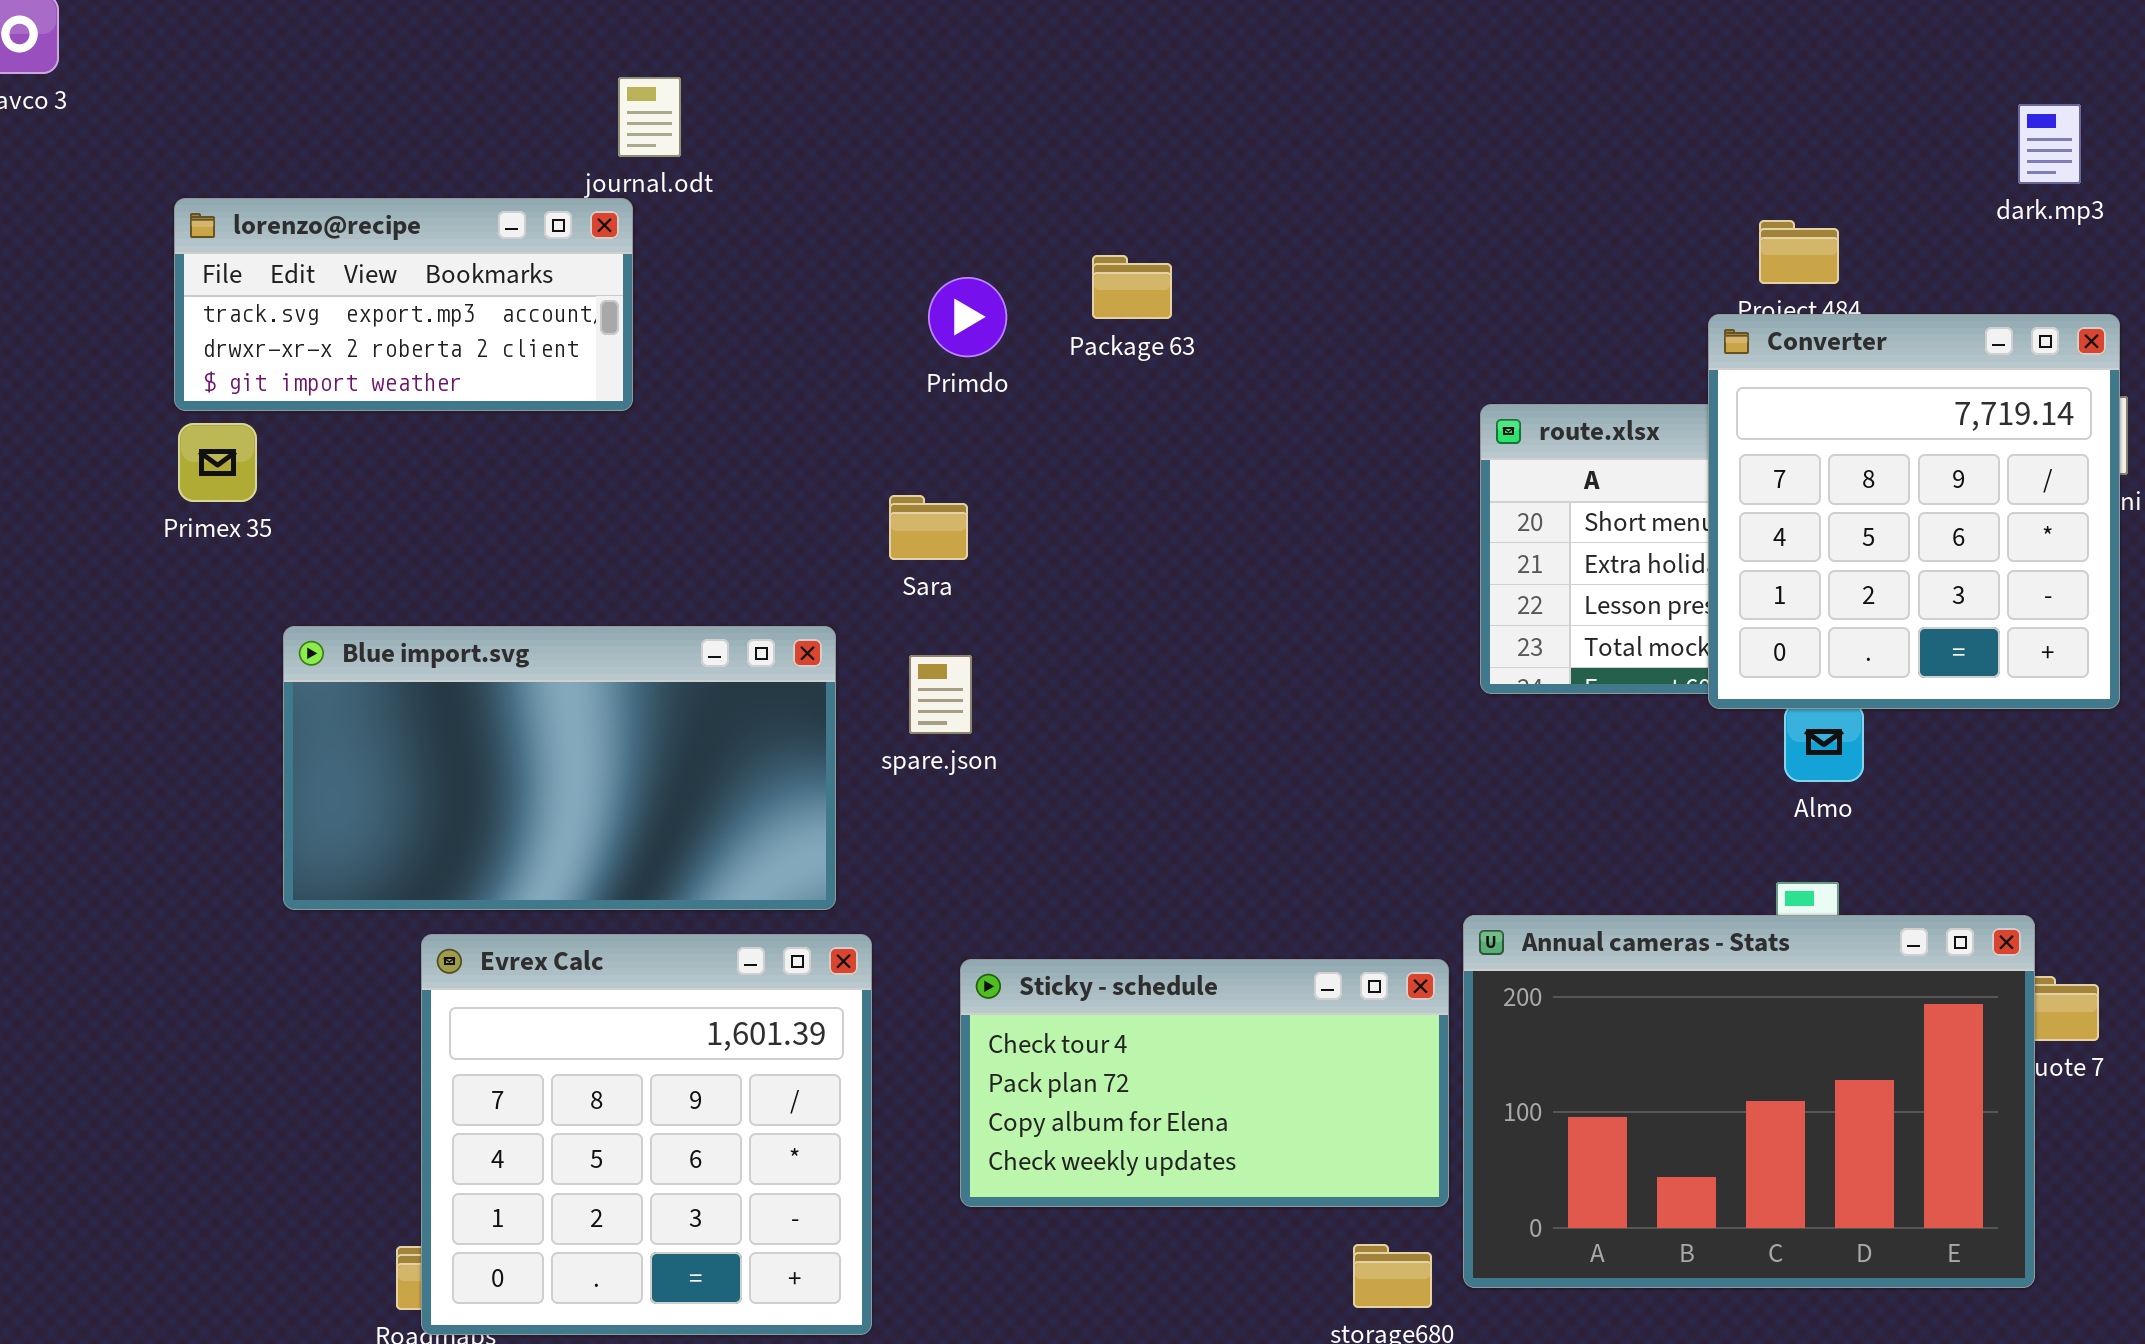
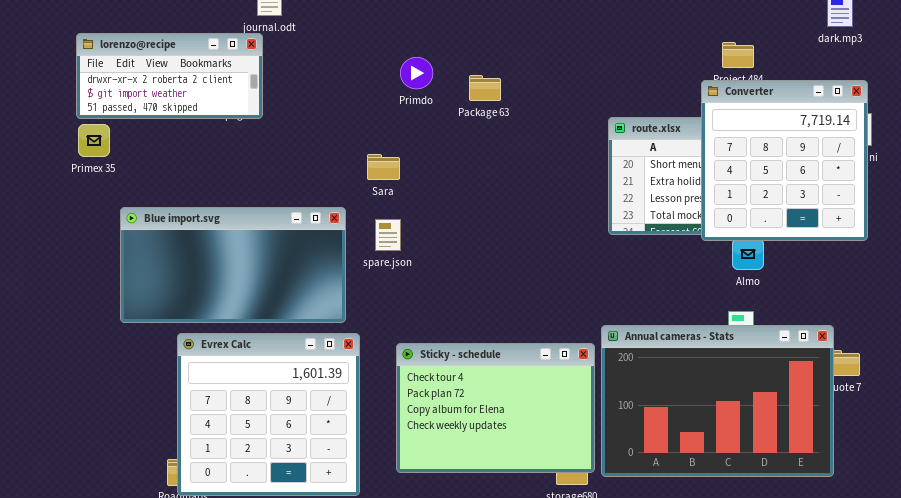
lorenzo@recipe: [174,198,633,411] -> [76,33,263,119], scrolled down 1 row
Package 63: [1092,255,1172,319] -> [469,75,501,101], moved
Primdo: [928,277,1007,357] -> [400,57,433,89], moved
Sticky - schedule: [960,959,1449,1207] -> [396,343,595,473], resized

